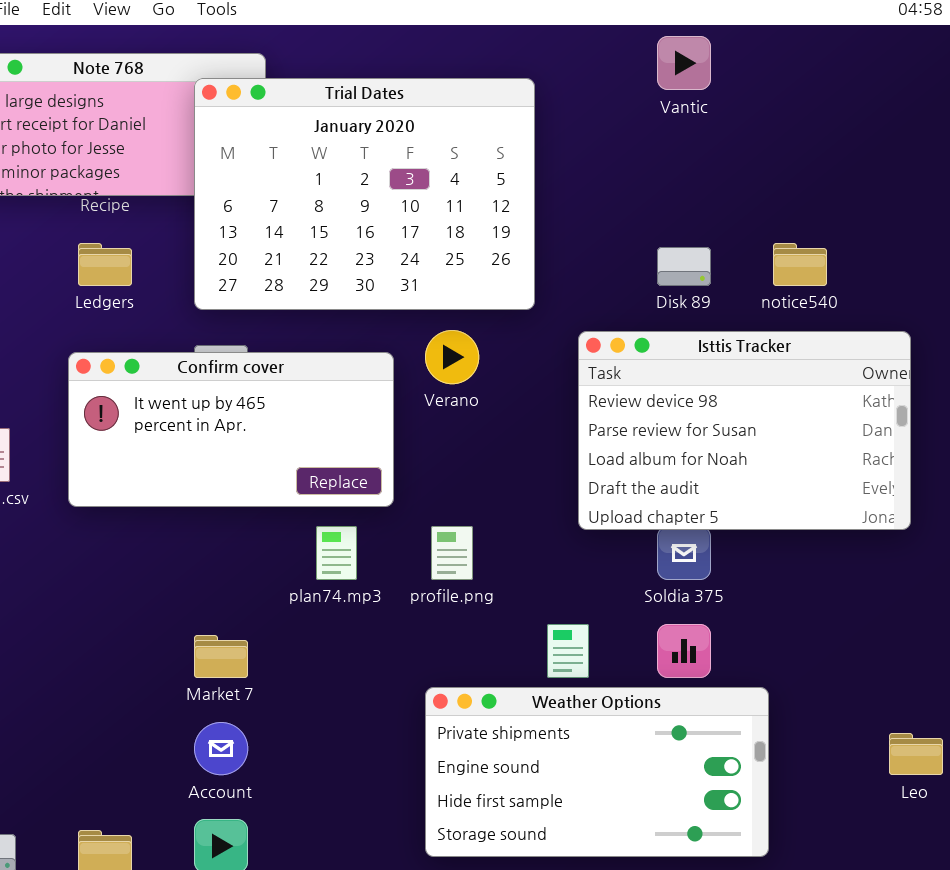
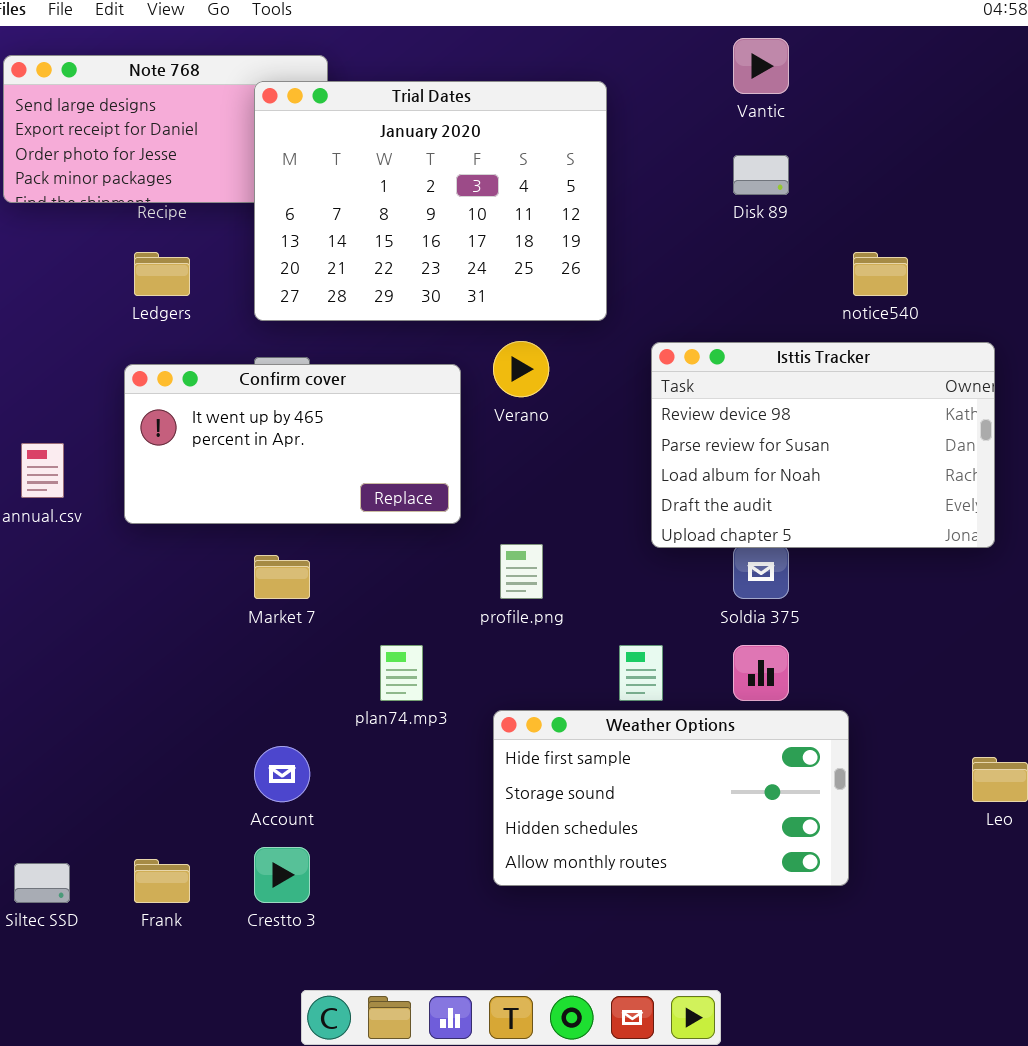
Disk 89: [657,247,711,286] -> [733,155,789,195], moved
plan74.mp3: [316,526,357,580] -> [380,645,423,701], moved
Market 7: [194,635,248,678] -> [254,555,310,599], moved
Weather Options: [425,687,769,857] -> [493,710,849,886], scrolled down 2 rows

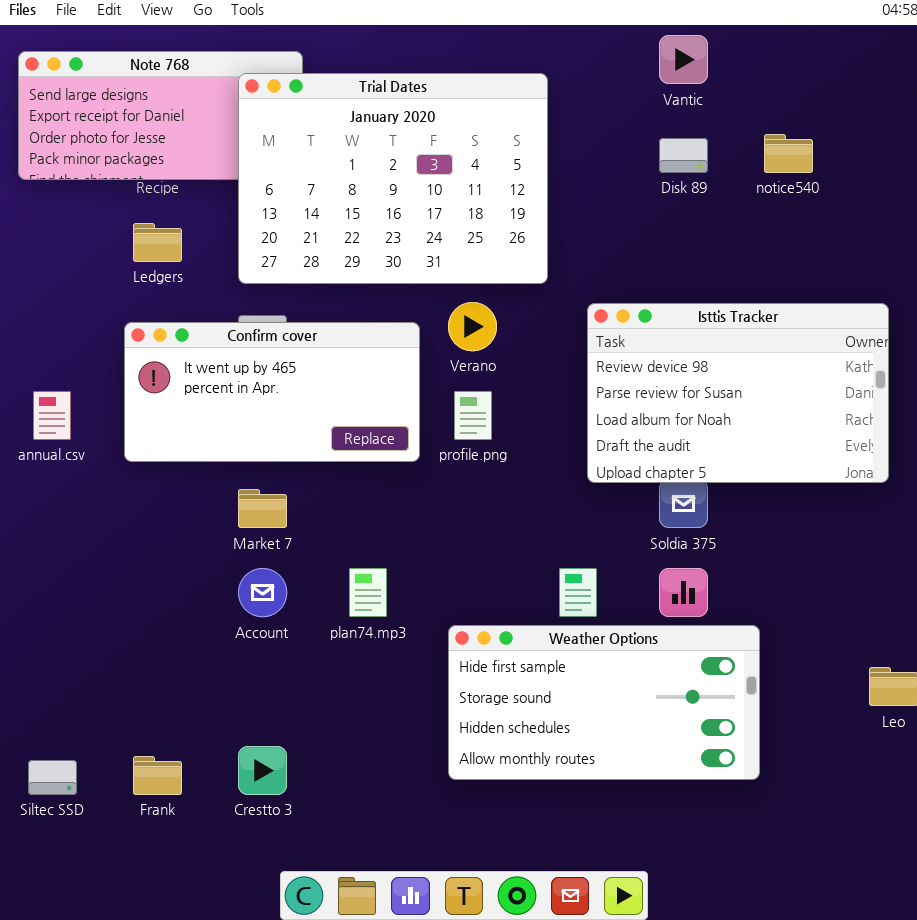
notice540: [853,252,908,296] -> [764,134,813,173], moved
profile.png: [500,544,543,599] -> [454,391,492,440], moved
Account: [254,746,310,802] -> [238,568,287,617], moved

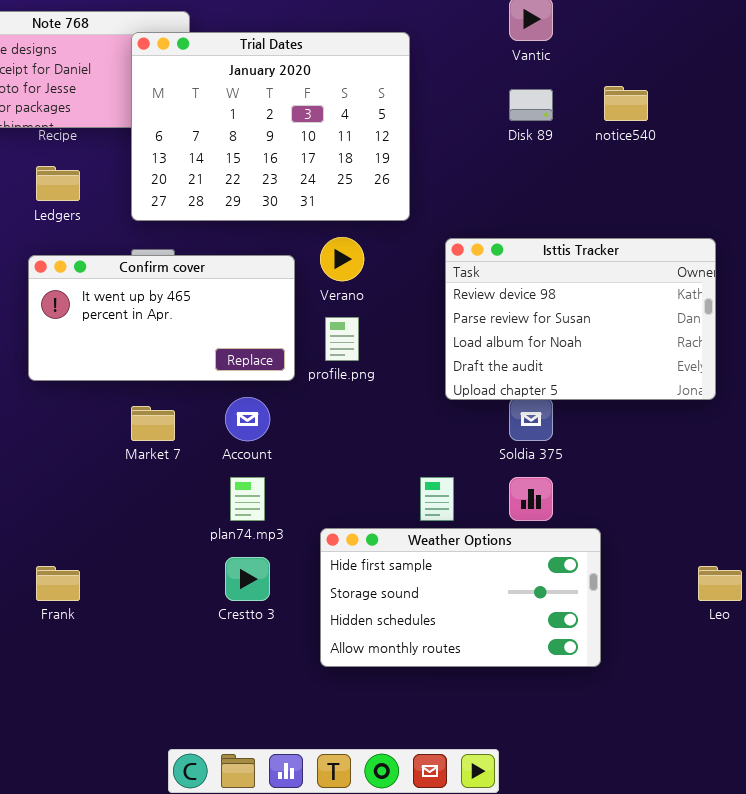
Account: [238,568,287,617] -> [225,397,270,441], moved
Crestto 3: [238,746,287,795] -> [225,557,270,601], moved
Frank: [133,756,182,795] -> [36,566,80,601], moved

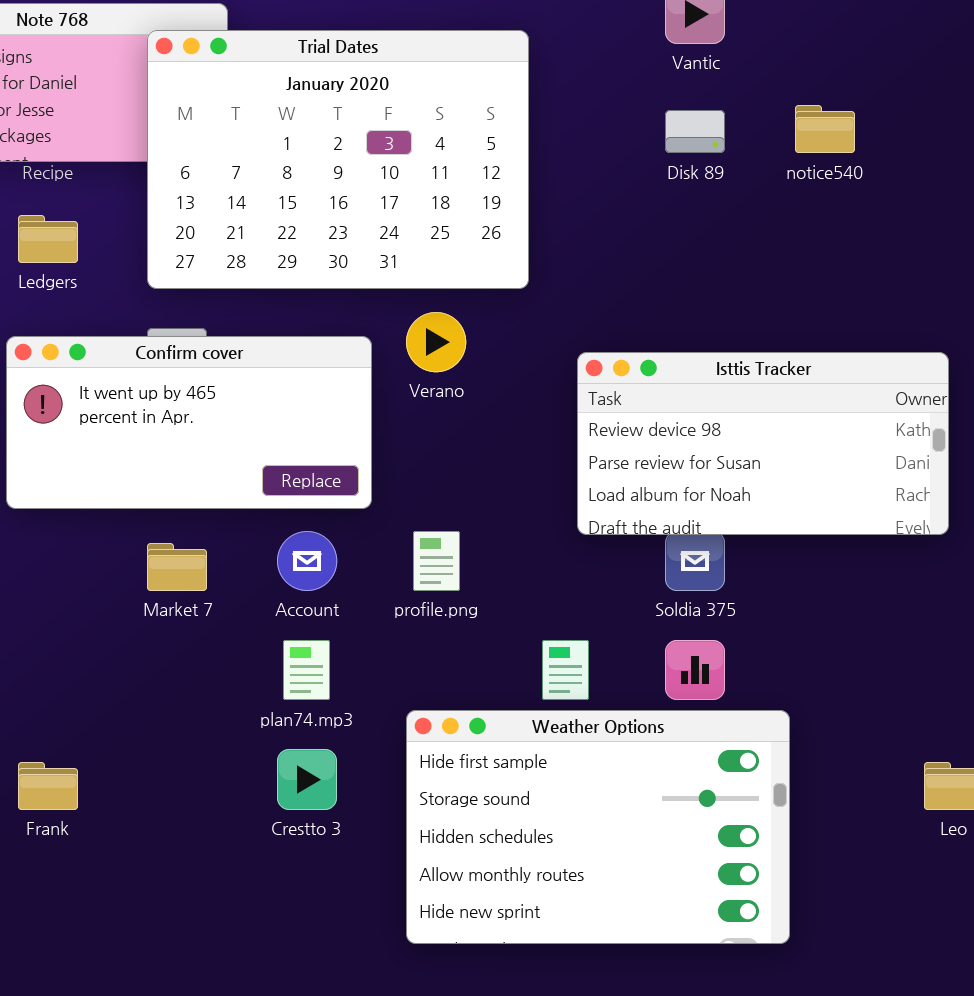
Isttis Tracker: [445,238,716,400] -> [577,352,949,535], resized
profile.png: [325,317,359,361] -> [413,531,460,591], moved
Weather Options: [320,528,601,667] -> [406,710,790,944], resized

